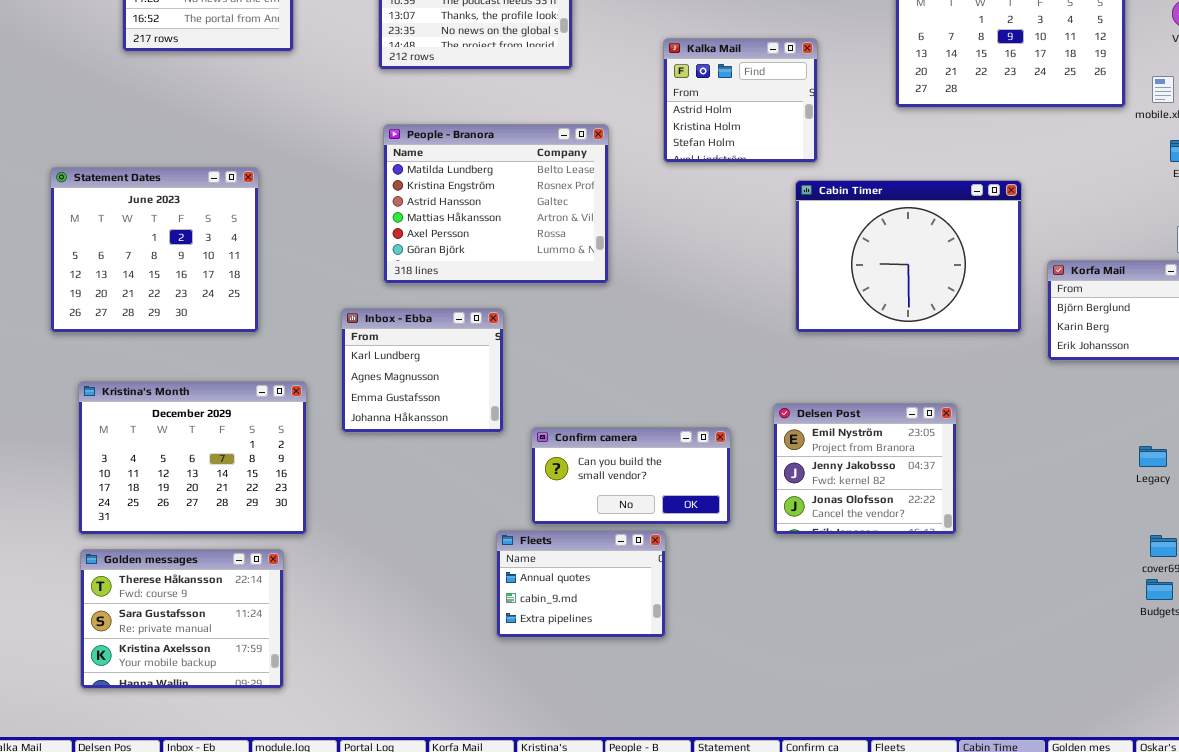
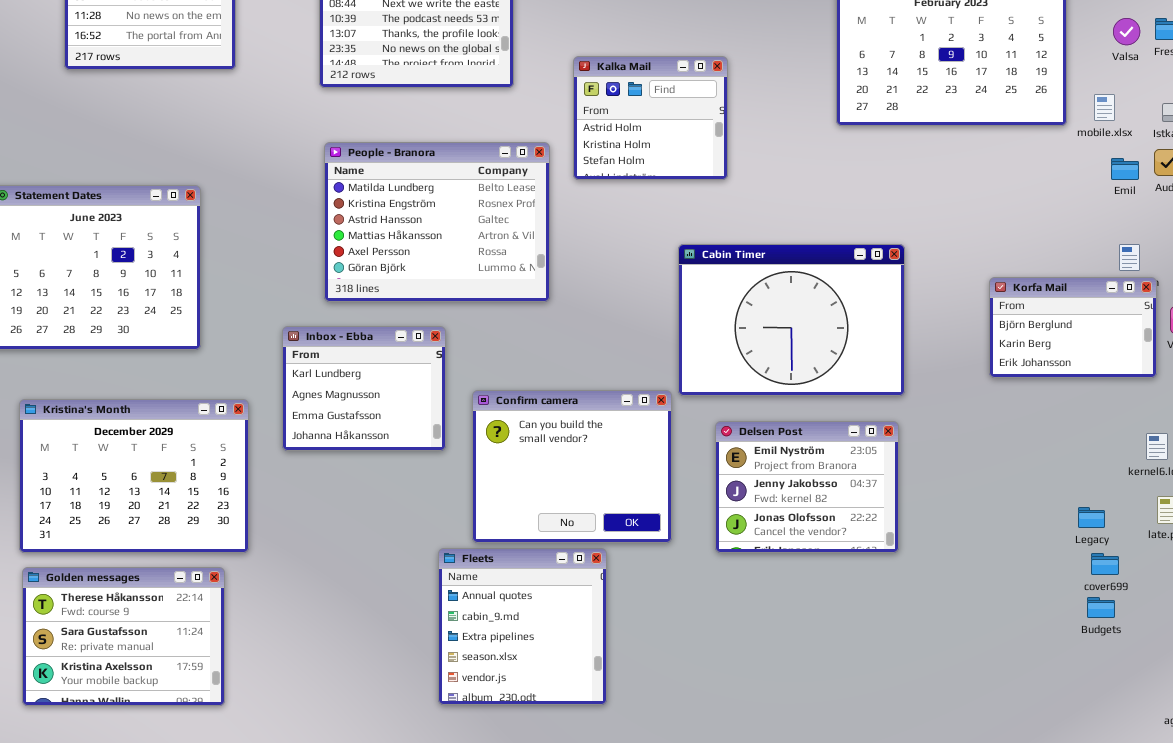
Kalka Mail: [663,38,818,163] -> [573,56,728,180], moved
Cabin Timer: [795,180,1022,333] -> [678,244,905,396], moved
Confirm camera: [531,427,731,525] -> [472,390,672,543], resized
Legacy: [1139,446,1167,467] -> [1078,507,1105,528], moved
Fleets: [496,530,666,638] -> [438,548,607,705], resized

